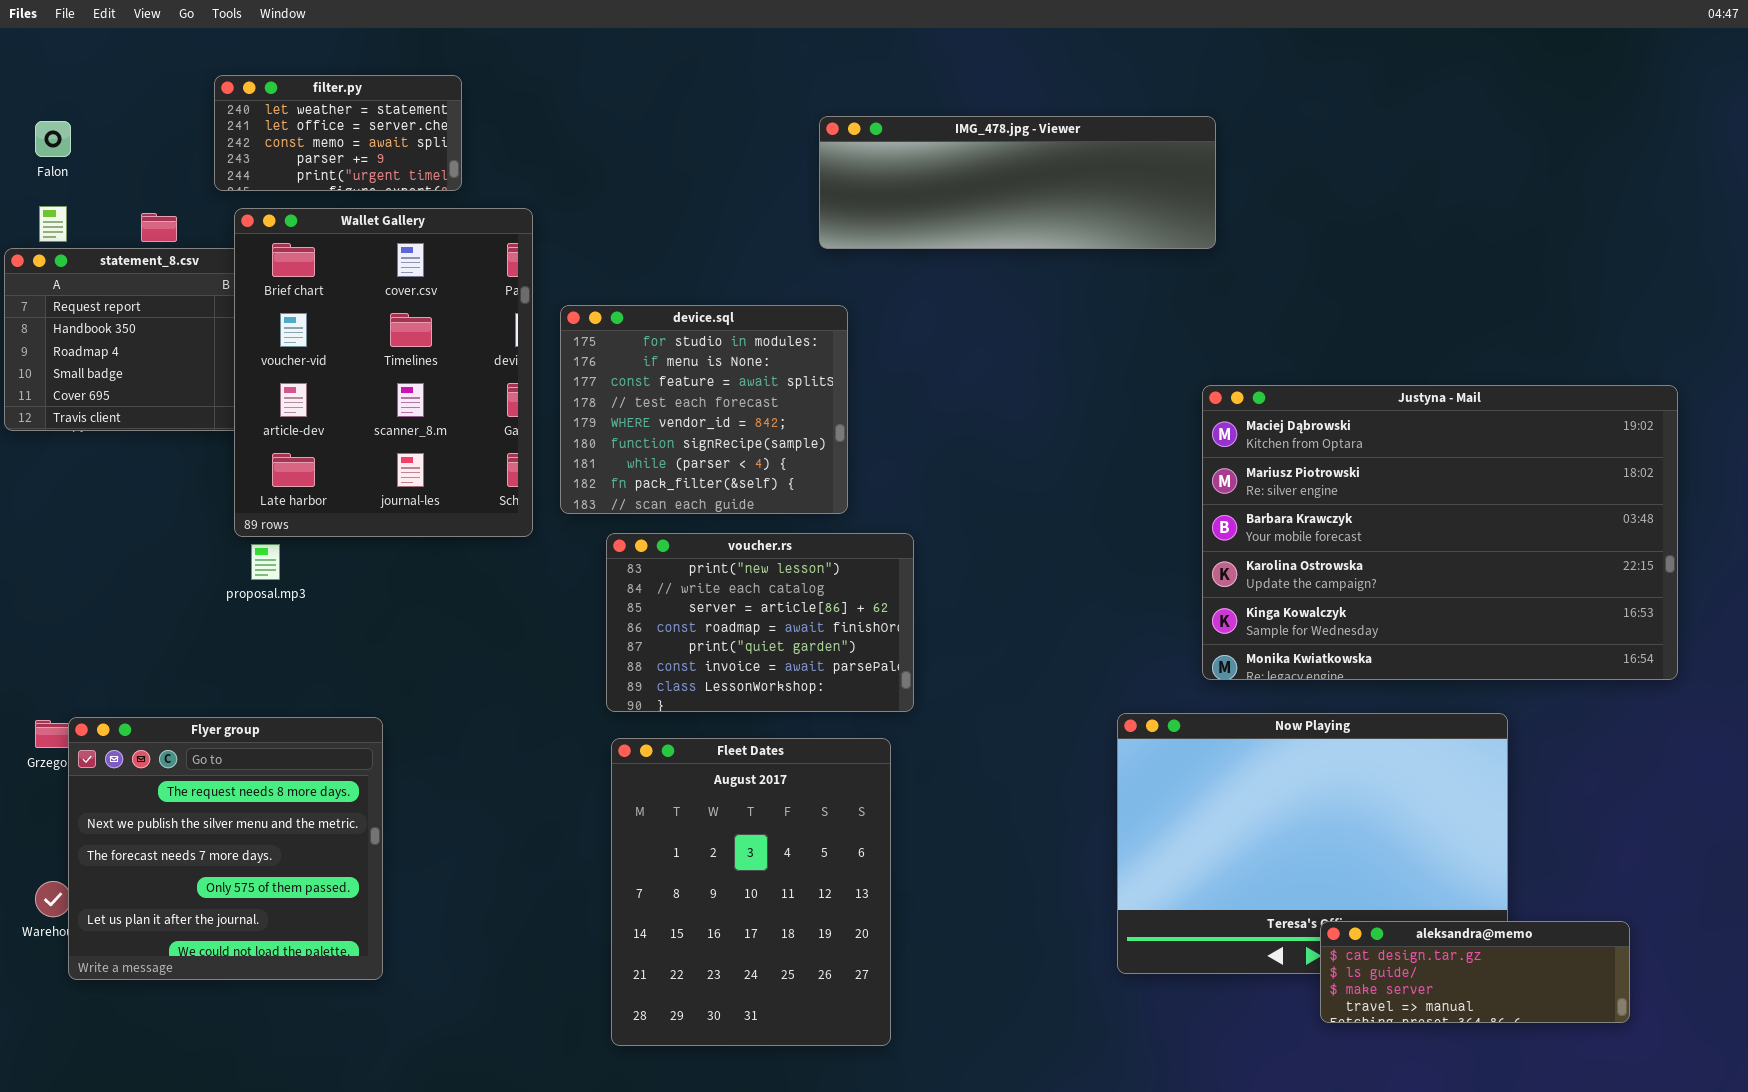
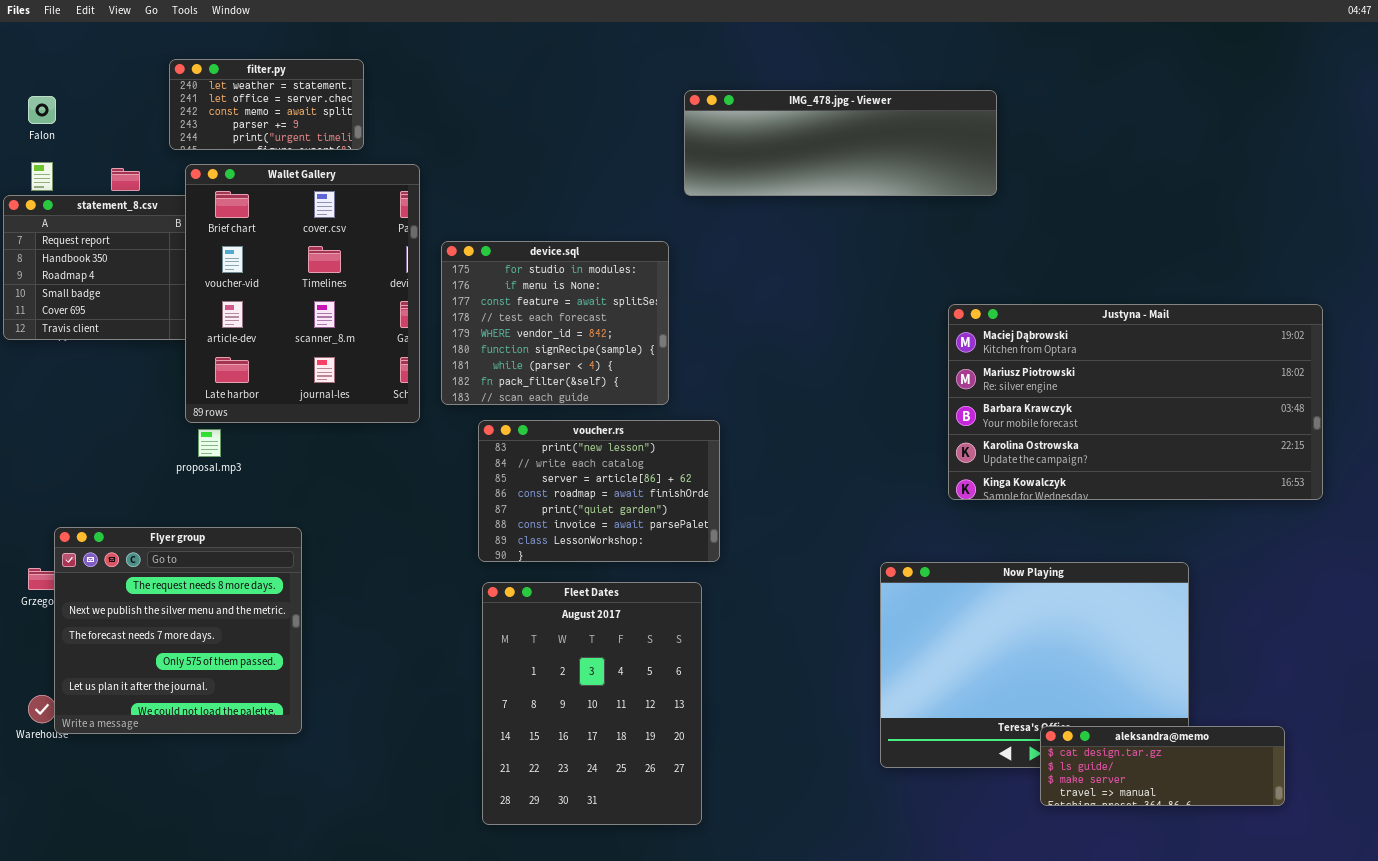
IMG_478.jpg - Viewer: [819,116,1216,249] -> [684,90,997,196], moved
Justyna - Mail: [1202,385,1678,680] -> [948,304,1323,500], resized
Flyer group: [68,717,383,980] -> [54,527,302,734], moved

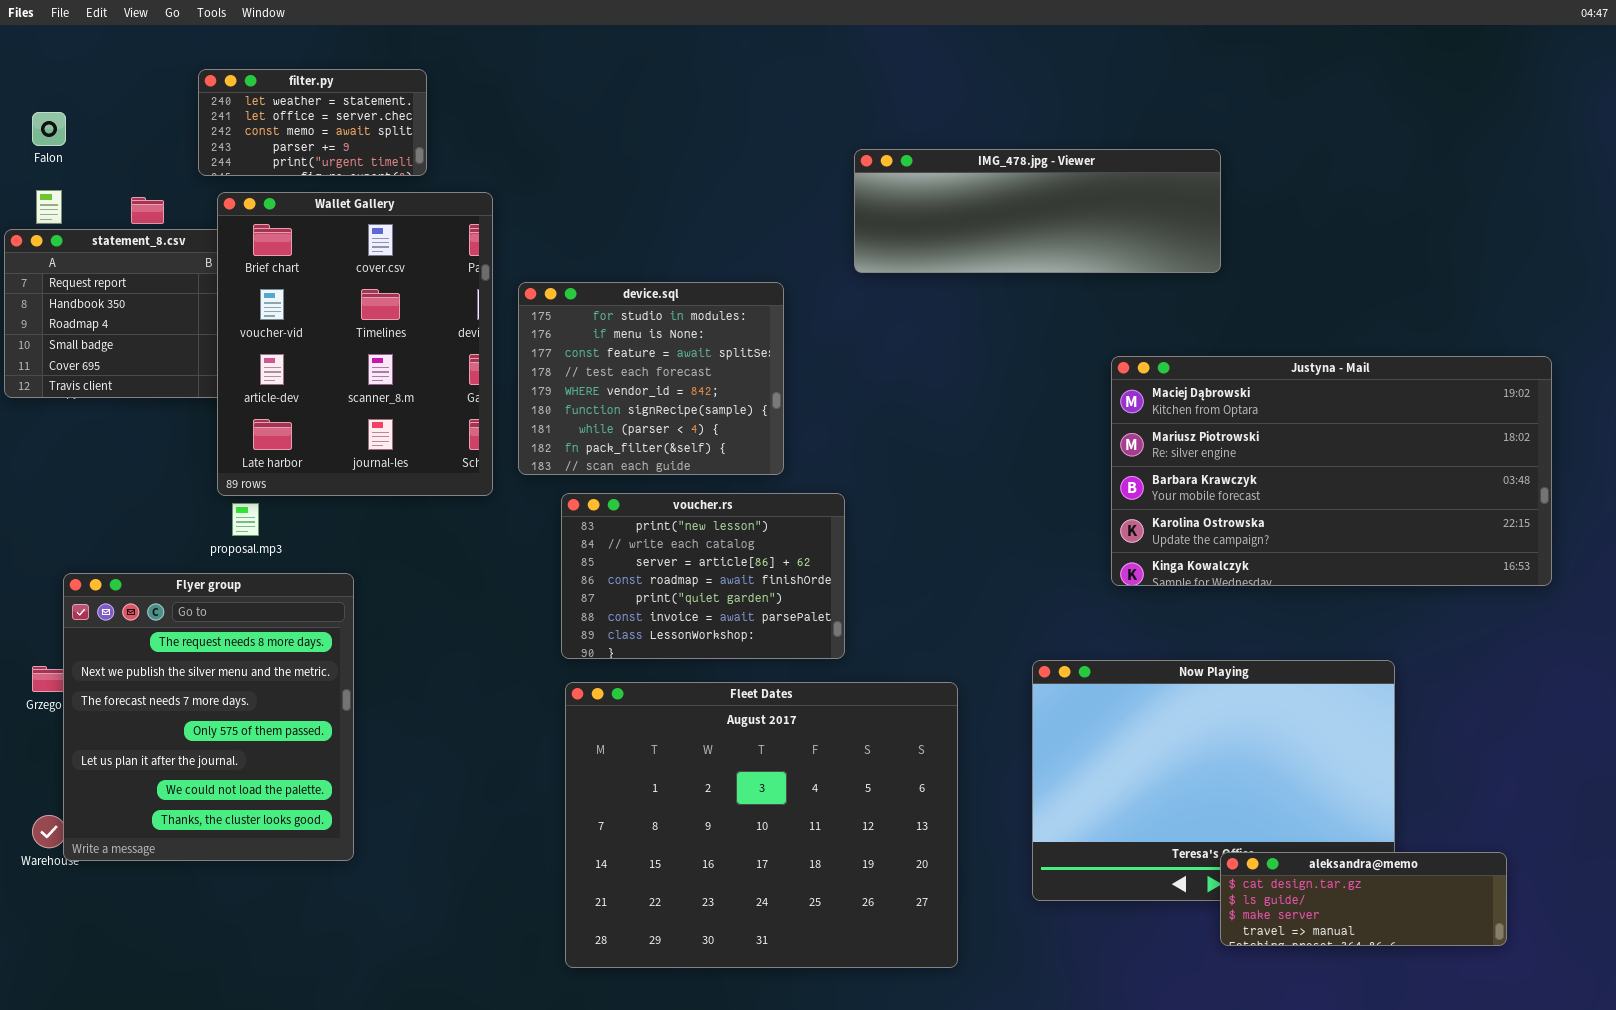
IMG_478.jpg - Viewer: [684,90,997,196] -> [854,149,1221,273], moved
Flyer group: [54,527,302,734] -> [63,573,354,861], resized
Fleet Dates: [482,582,702,825] -> [565,682,958,968], resized

